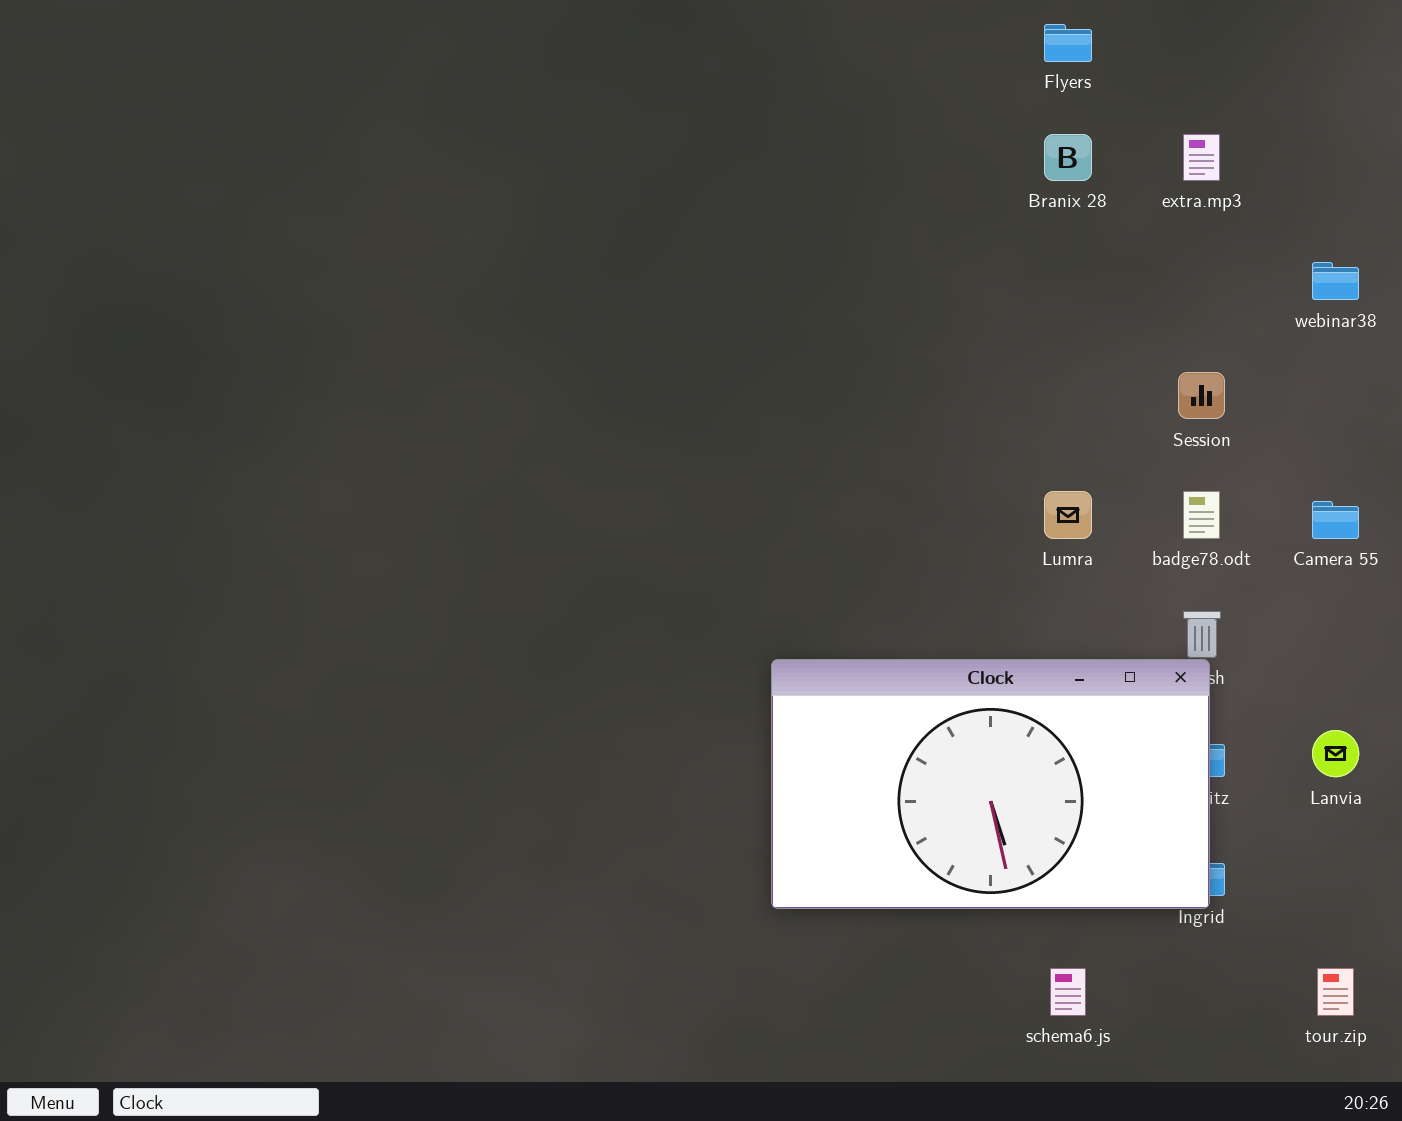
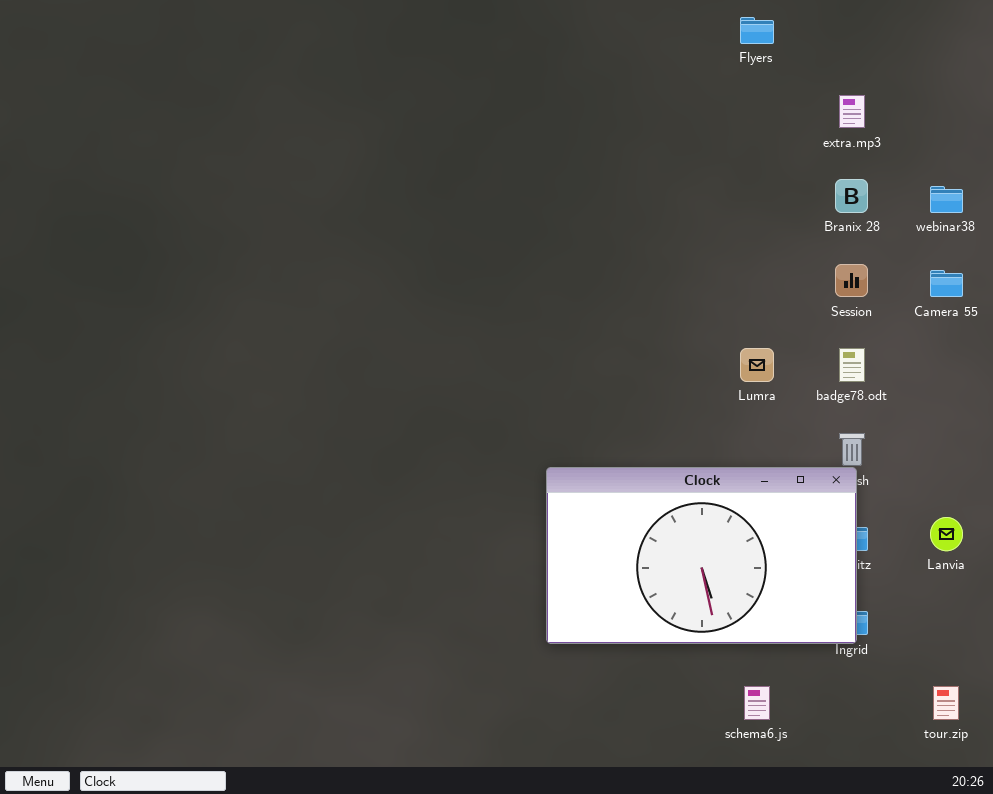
Branix 28: [1044,134,1092,181] -> [835,179,868,213], moved
Camera 55: [1312,501,1359,539] -> [930,270,963,297], moved

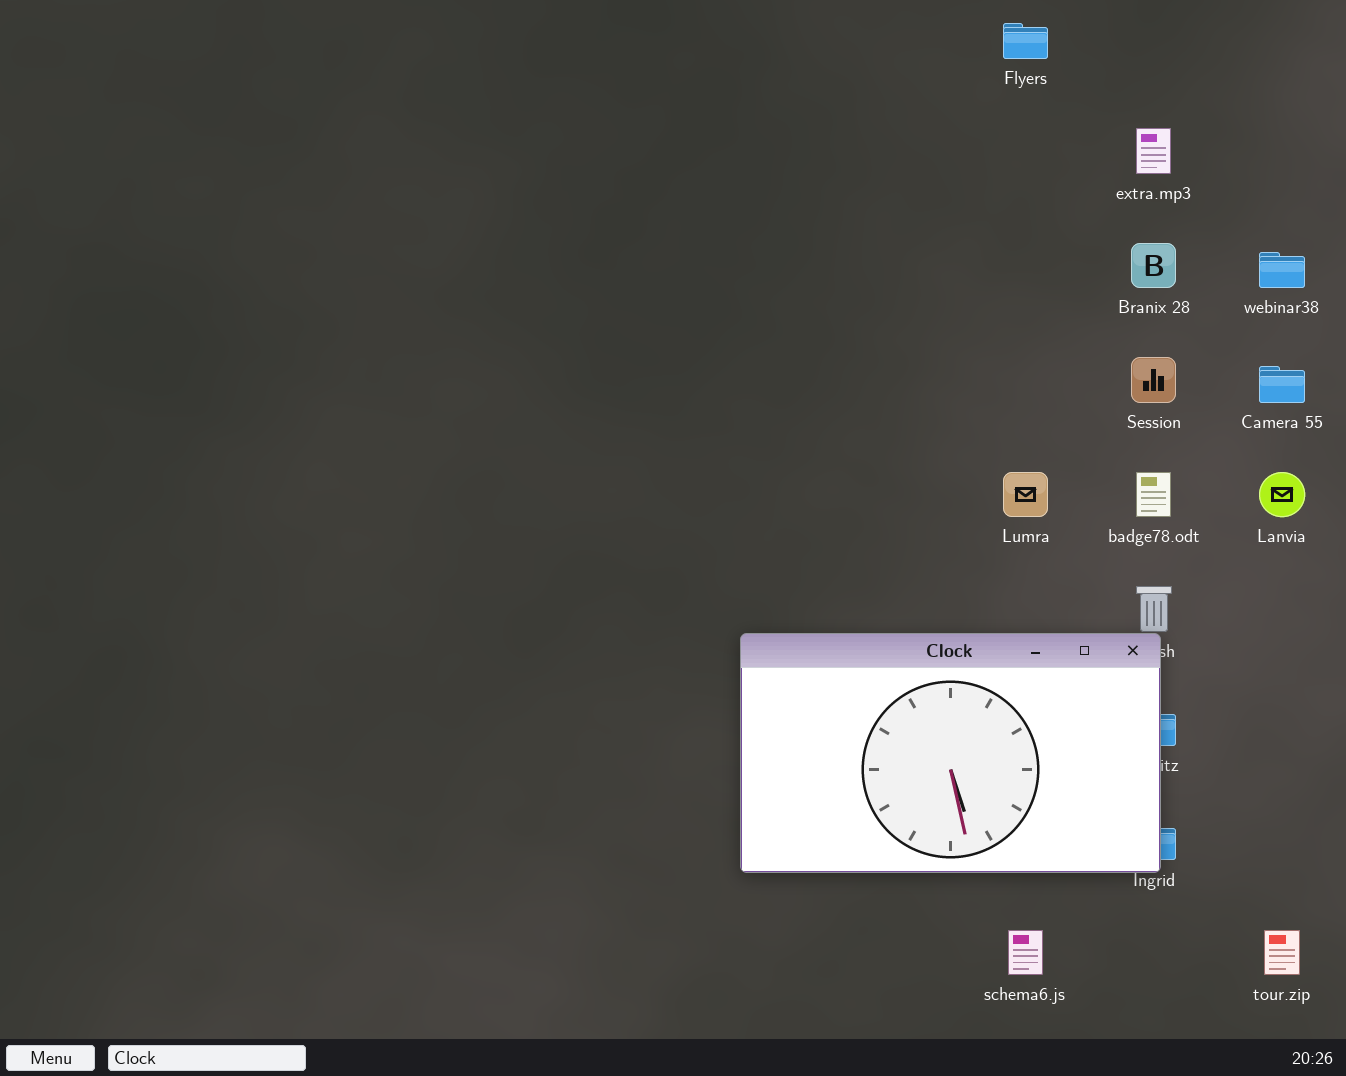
Lanvia: [930,517,963,551] -> [1259,472,1305,517], moved

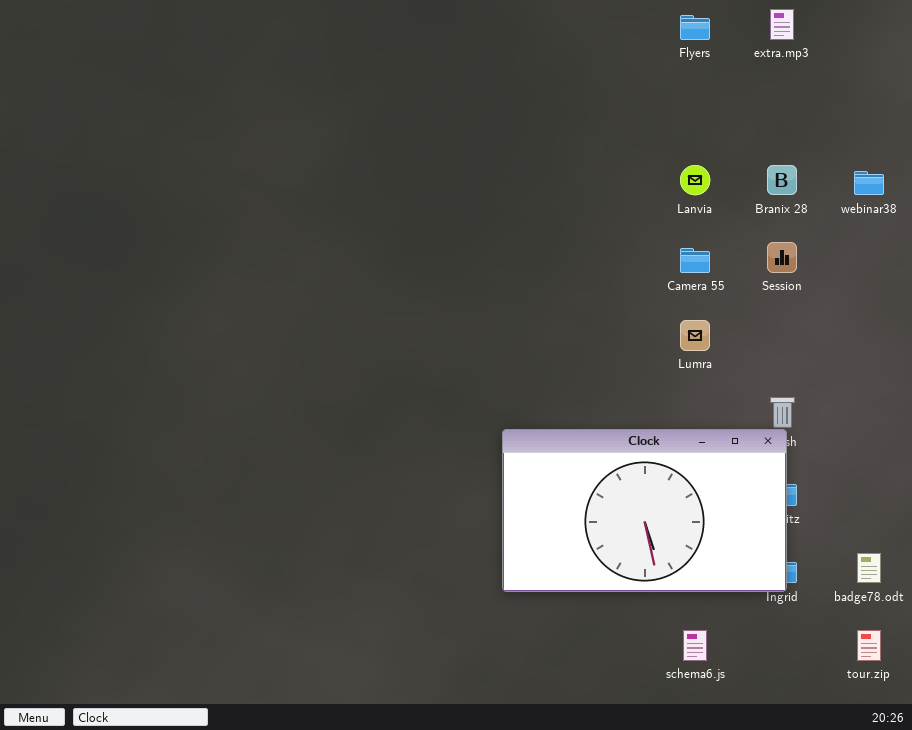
extra.mp3: [1136,128,1171,174] -> [770,9,794,40], moved
Camera 55: [1259,366,1305,403] -> [680,248,710,273], moved
badge78.odt: [1136,472,1171,517] -> [857,553,881,583], moved
Lanvia: [1259,472,1305,517] -> [680,165,710,195], moved

